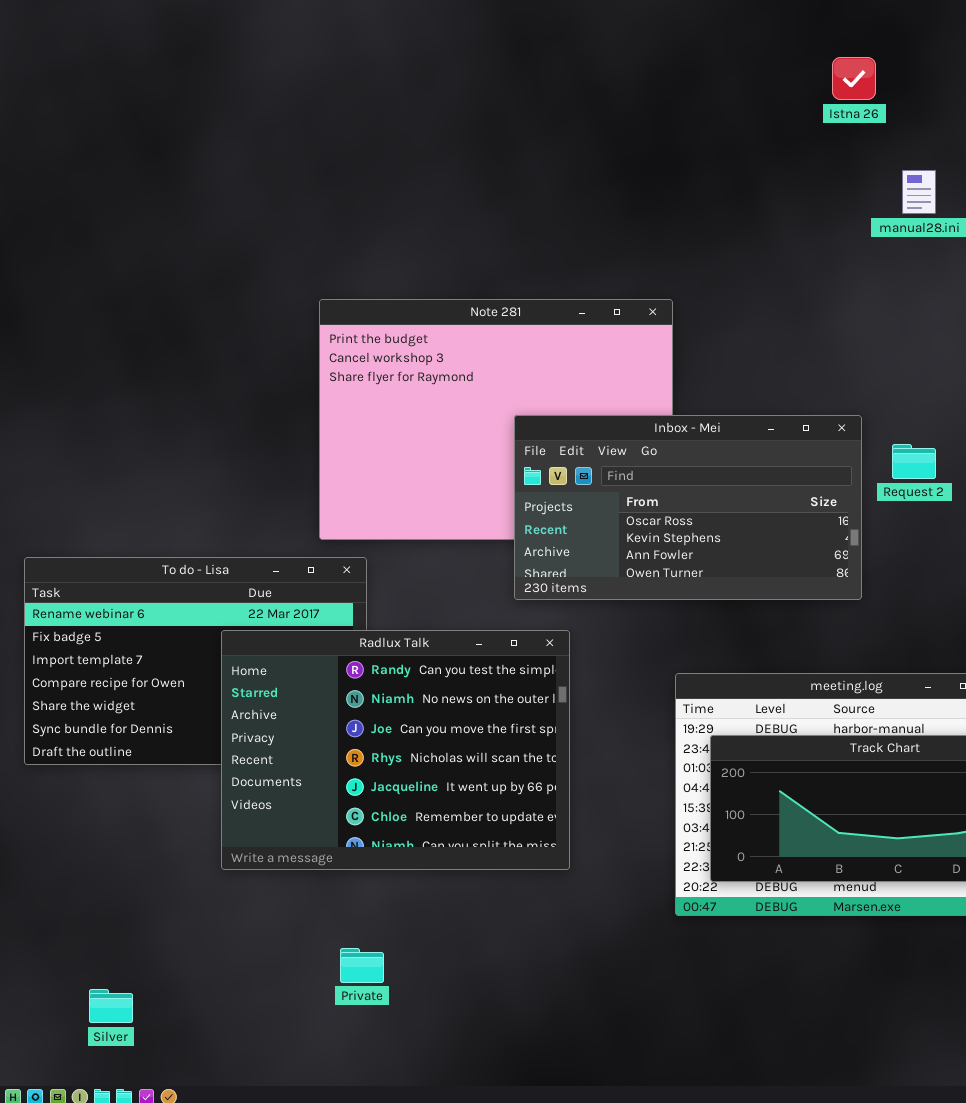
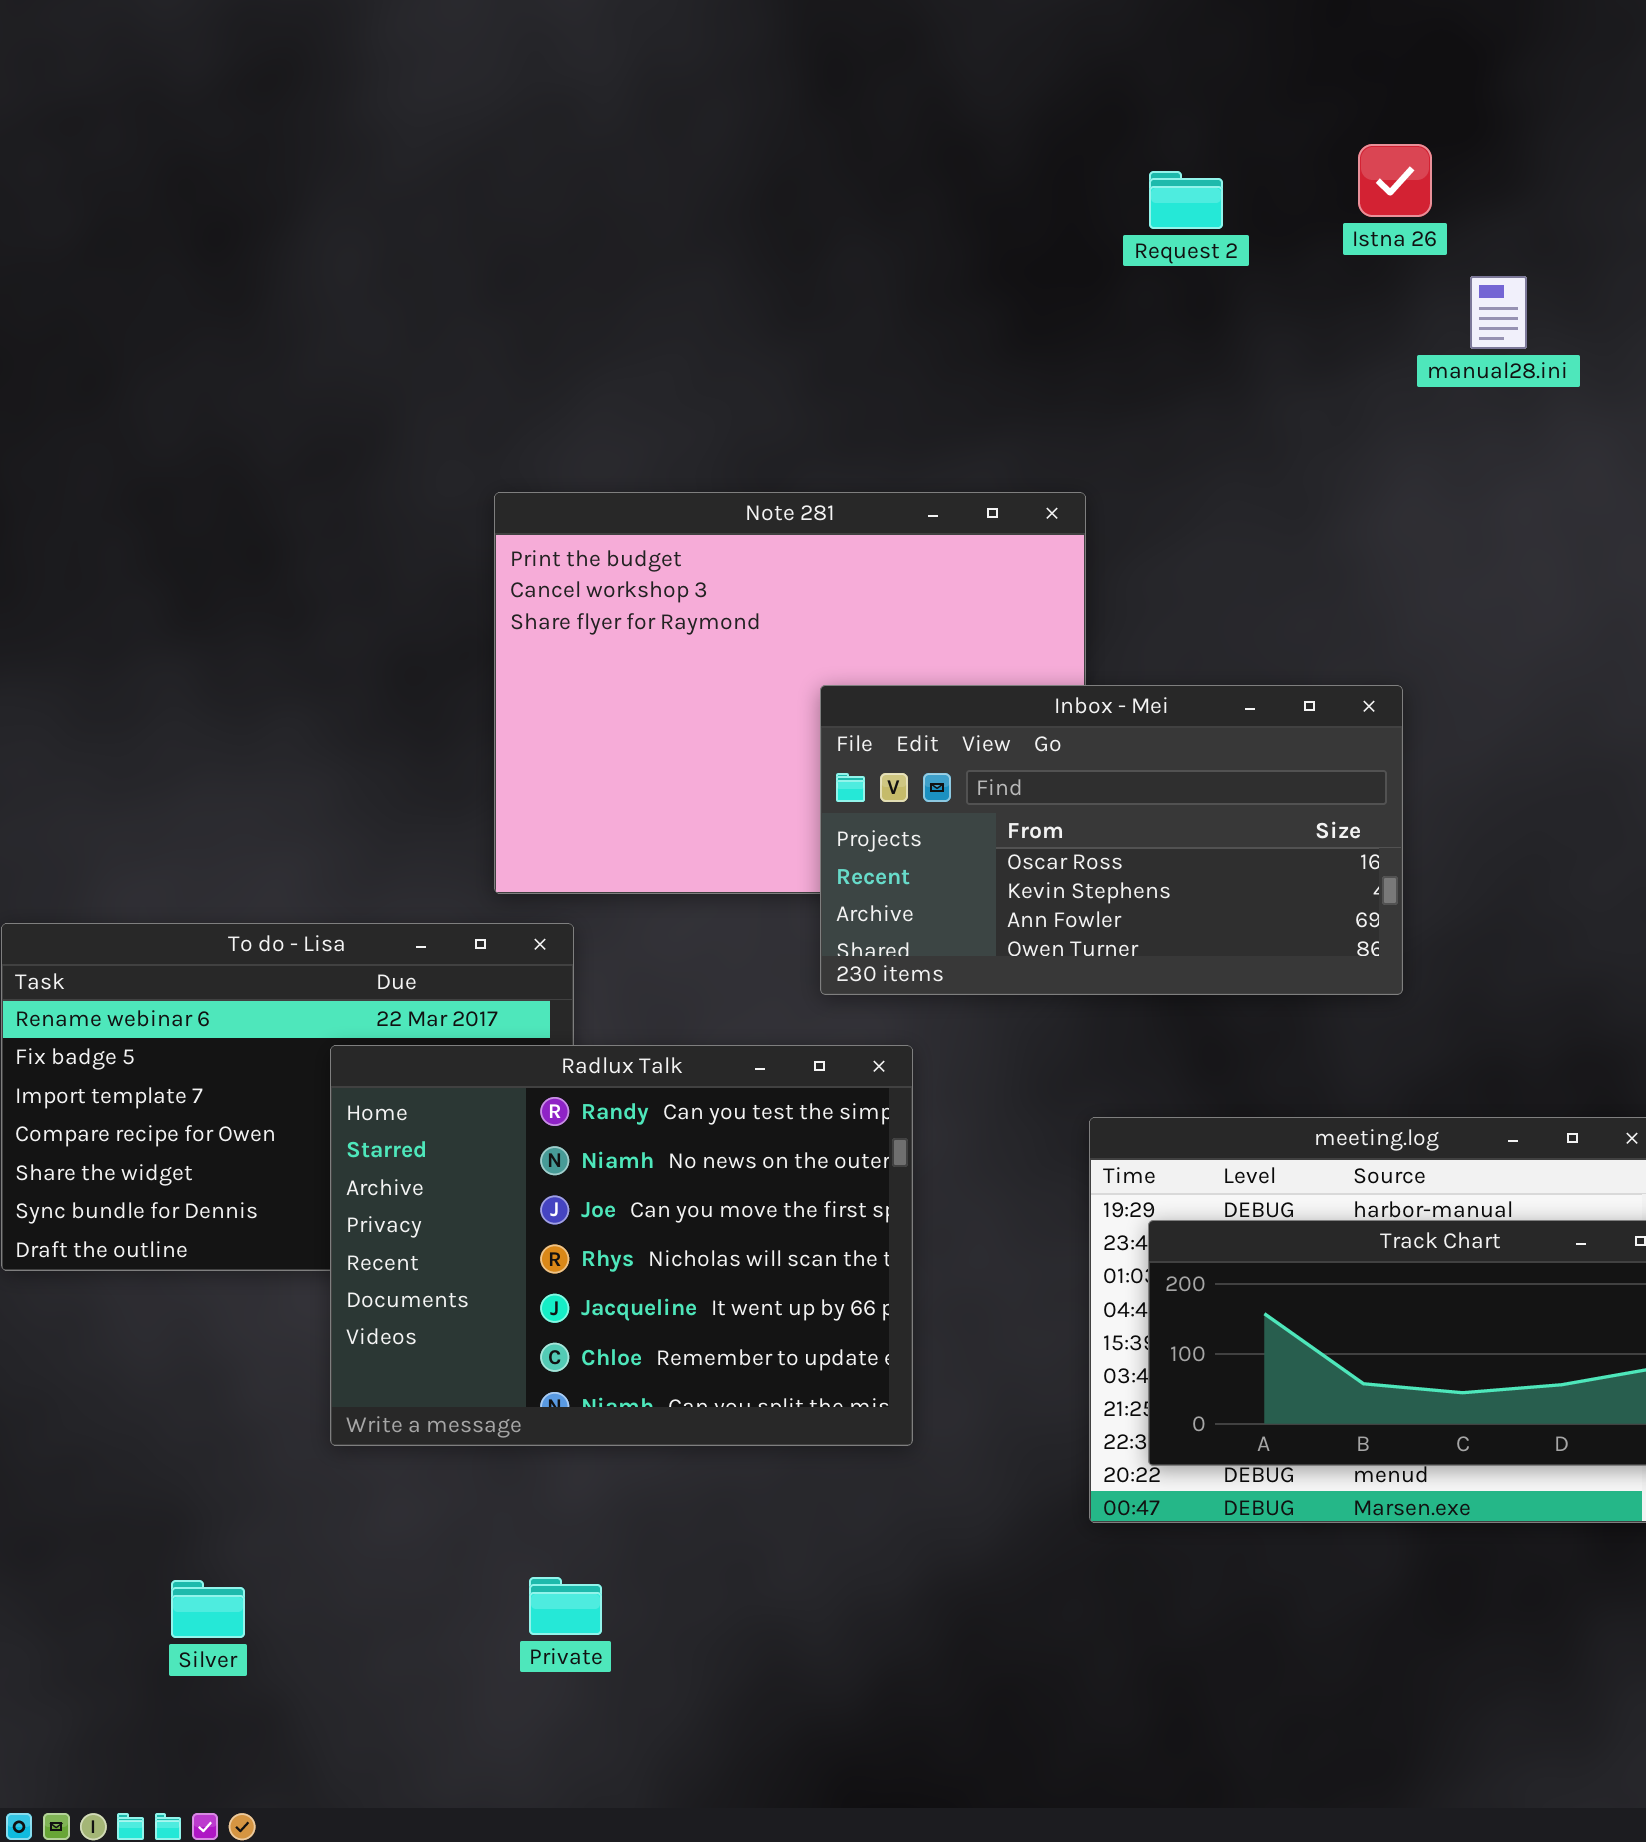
Istna 26: [832,57,876,100] -> [1358,144,1432,217], moved
Request 2: [892,444,936,479] -> [1149,171,1223,229], moved
Silver: [89,989,133,1023] -> [171,1580,245,1638], moved

